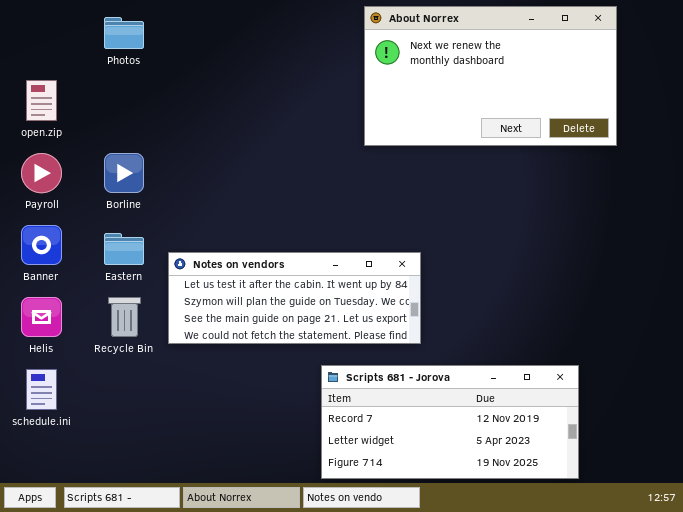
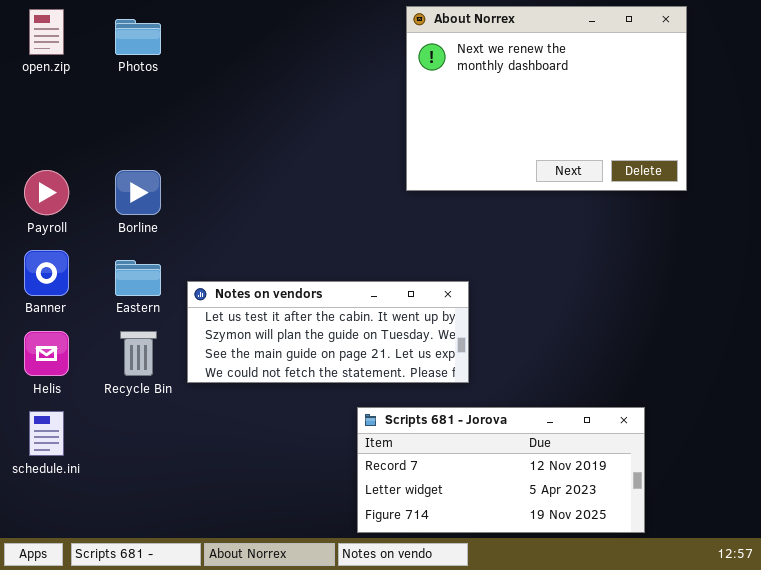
About Norrex: [364,6,617,146] -> [406,6,687,191], resized
open.zip: [26,80,57,121] -> [29,9,64,55], moved

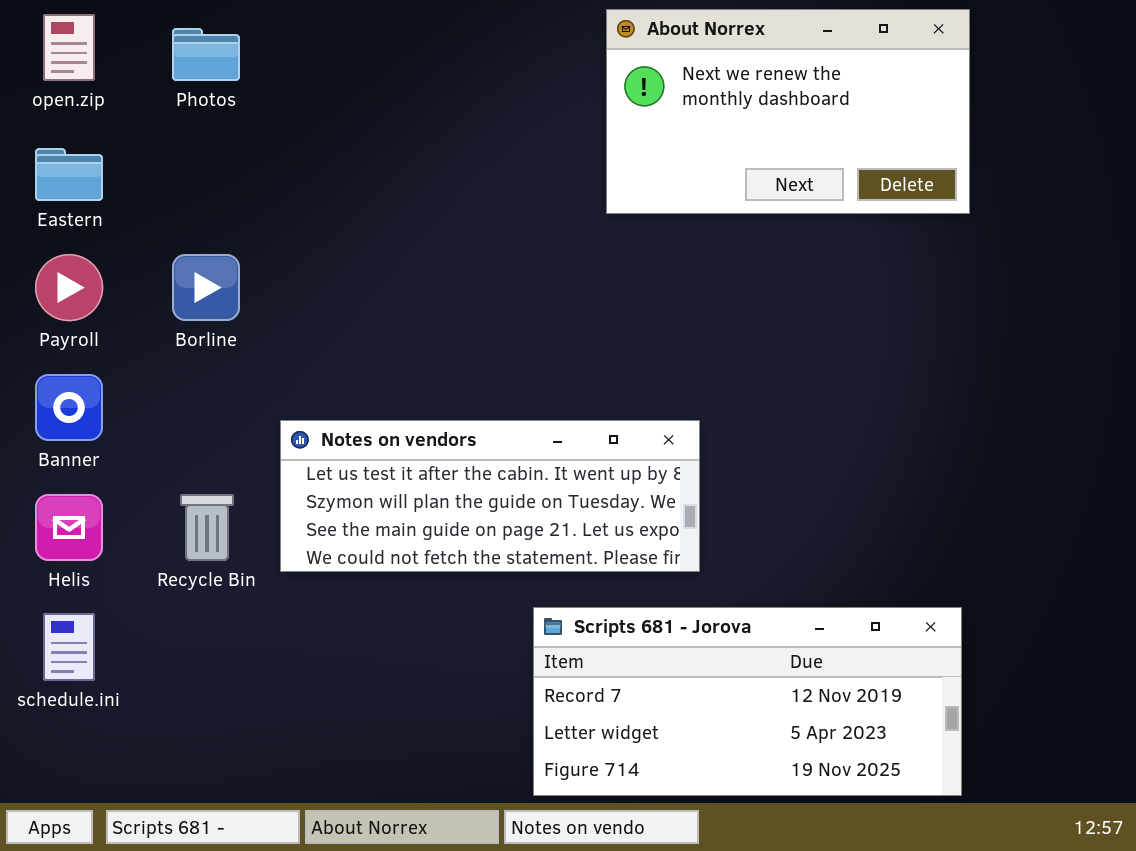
About Norrex: [406,6,687,191] -> [606,9,970,214], resized
Eastern: [115,260,161,296] -> [35,148,103,201], moved

